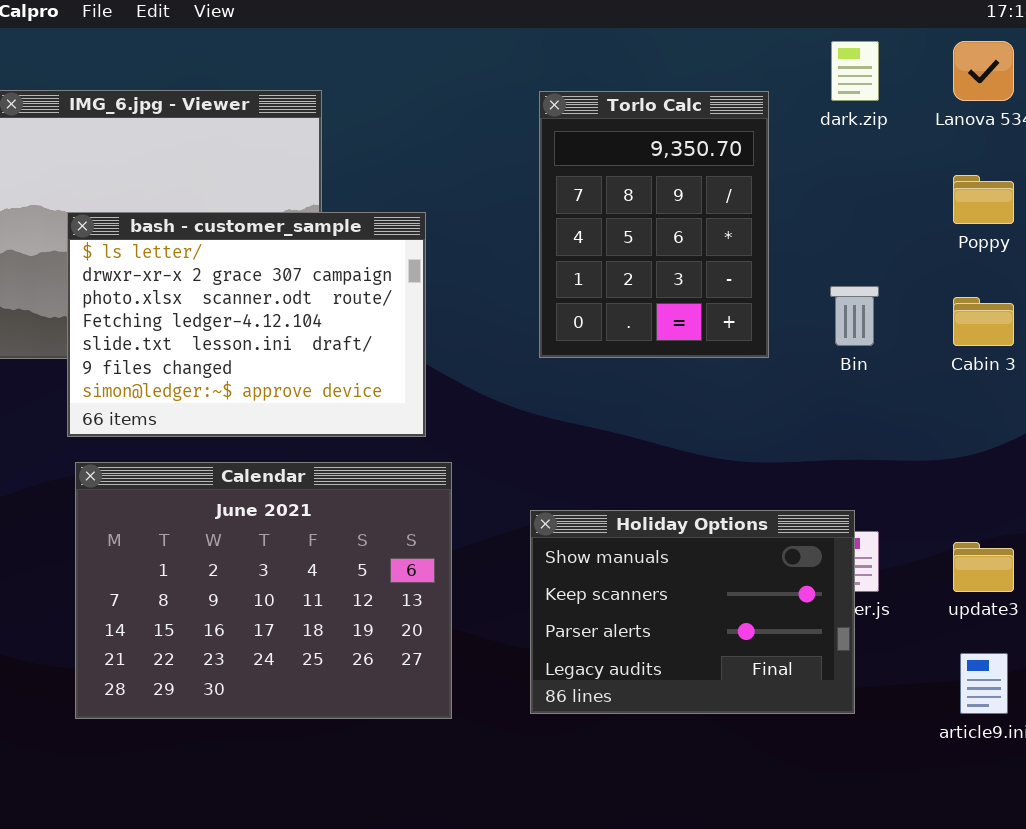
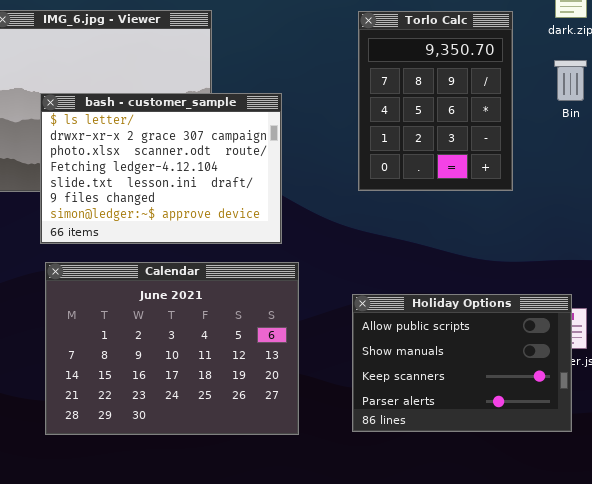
Bin: [830,286,879,346] -> [554,60,587,101], moved
Holiday Options: [530,510,855,714] -> [352,294,572,432], scrolled up 1 row

